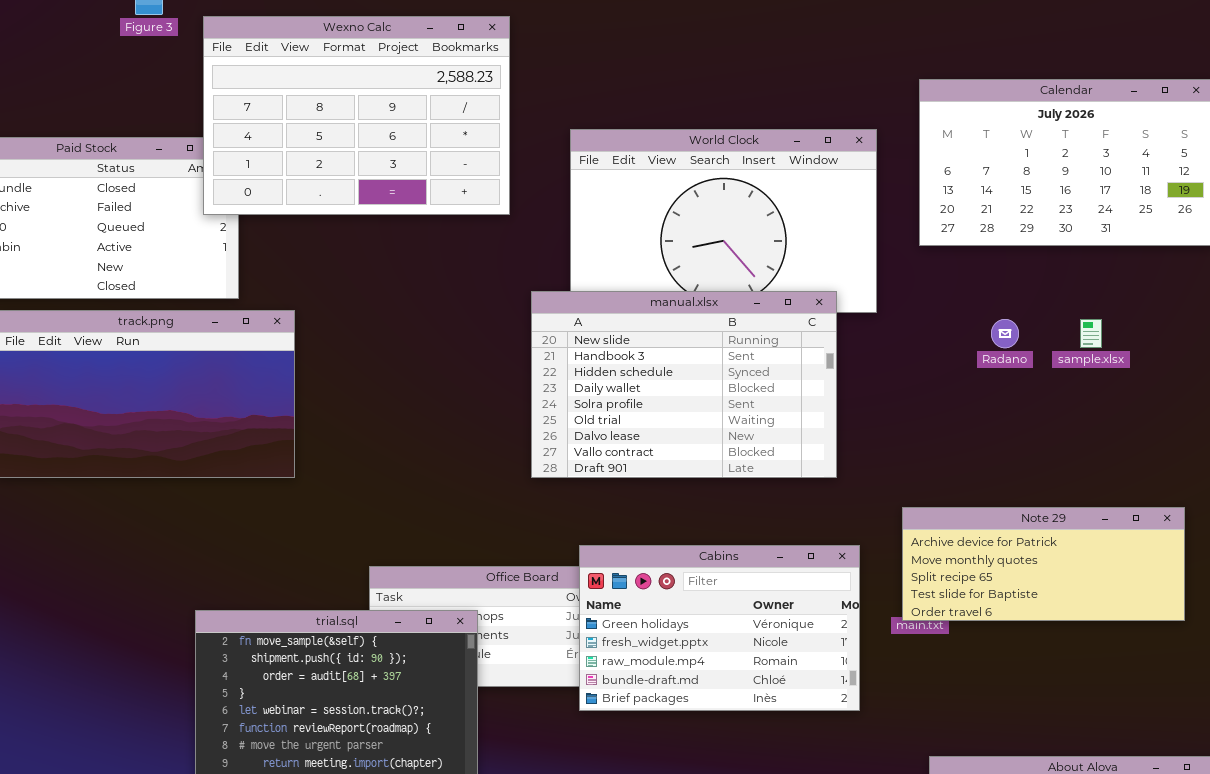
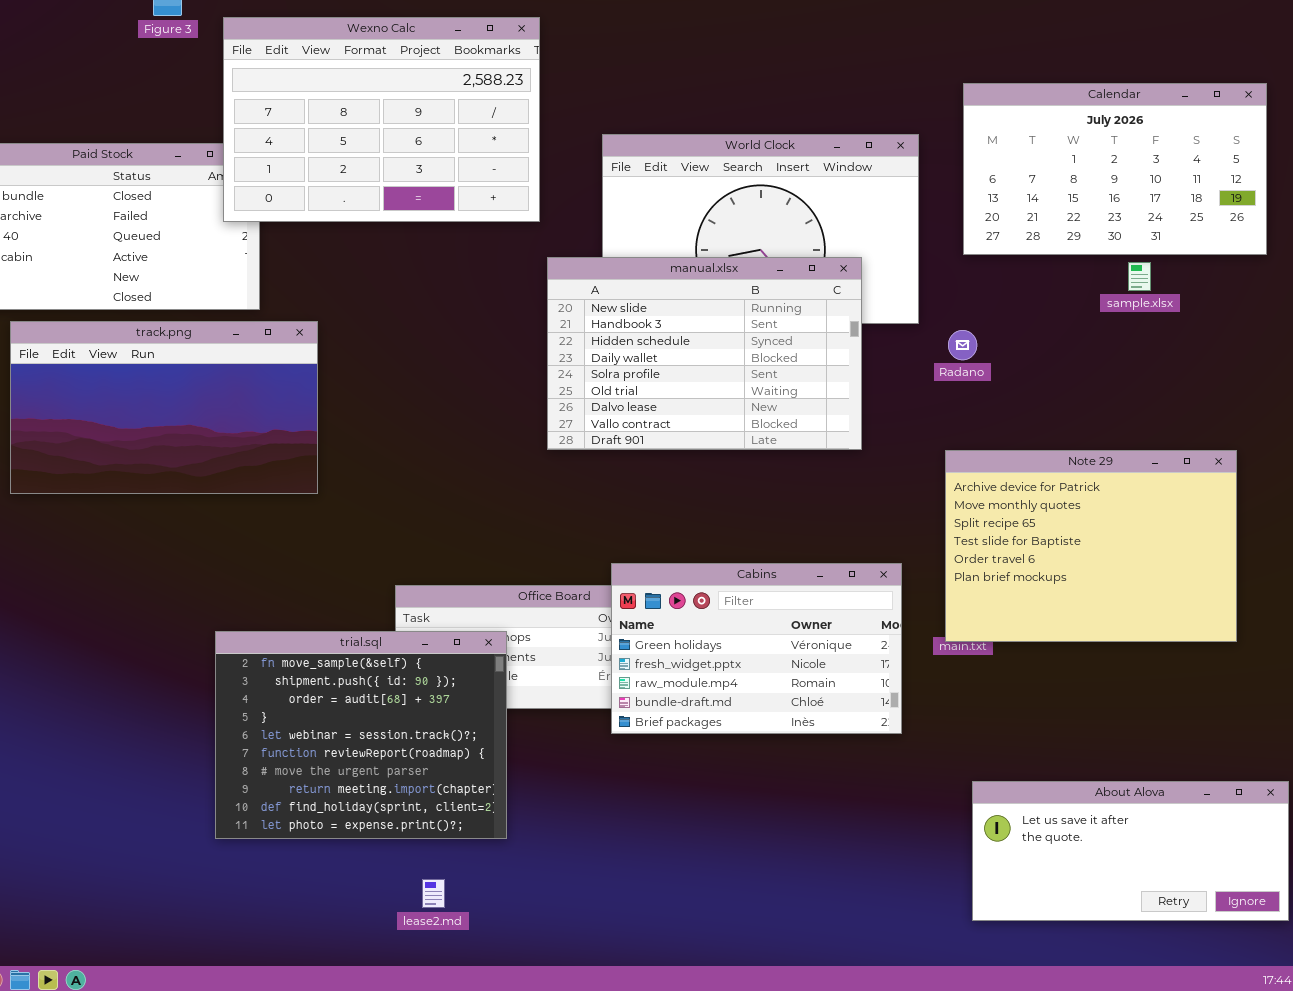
manual.xlsx: [531,291,837,478] -> [547,257,862,450], moved
Radano: [991,319,1019,348] -> [948,330,977,360], moved
sample.xlsx: [1080,319,1102,348] -> [1128,262,1151,291], moved
Note 29: [902,507,1185,621] -> [945,450,1237,642], resized

